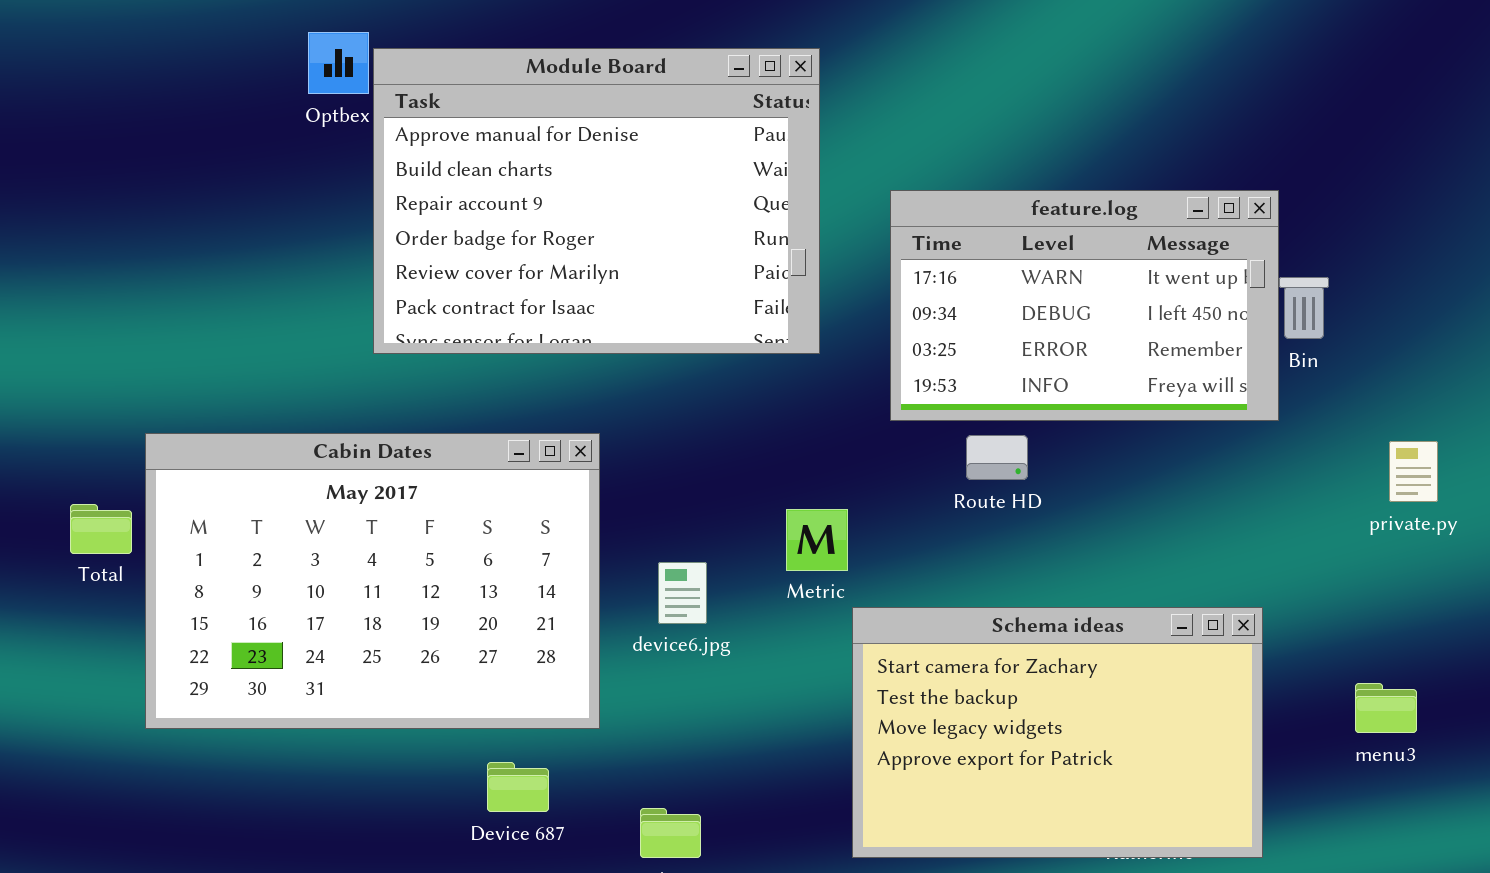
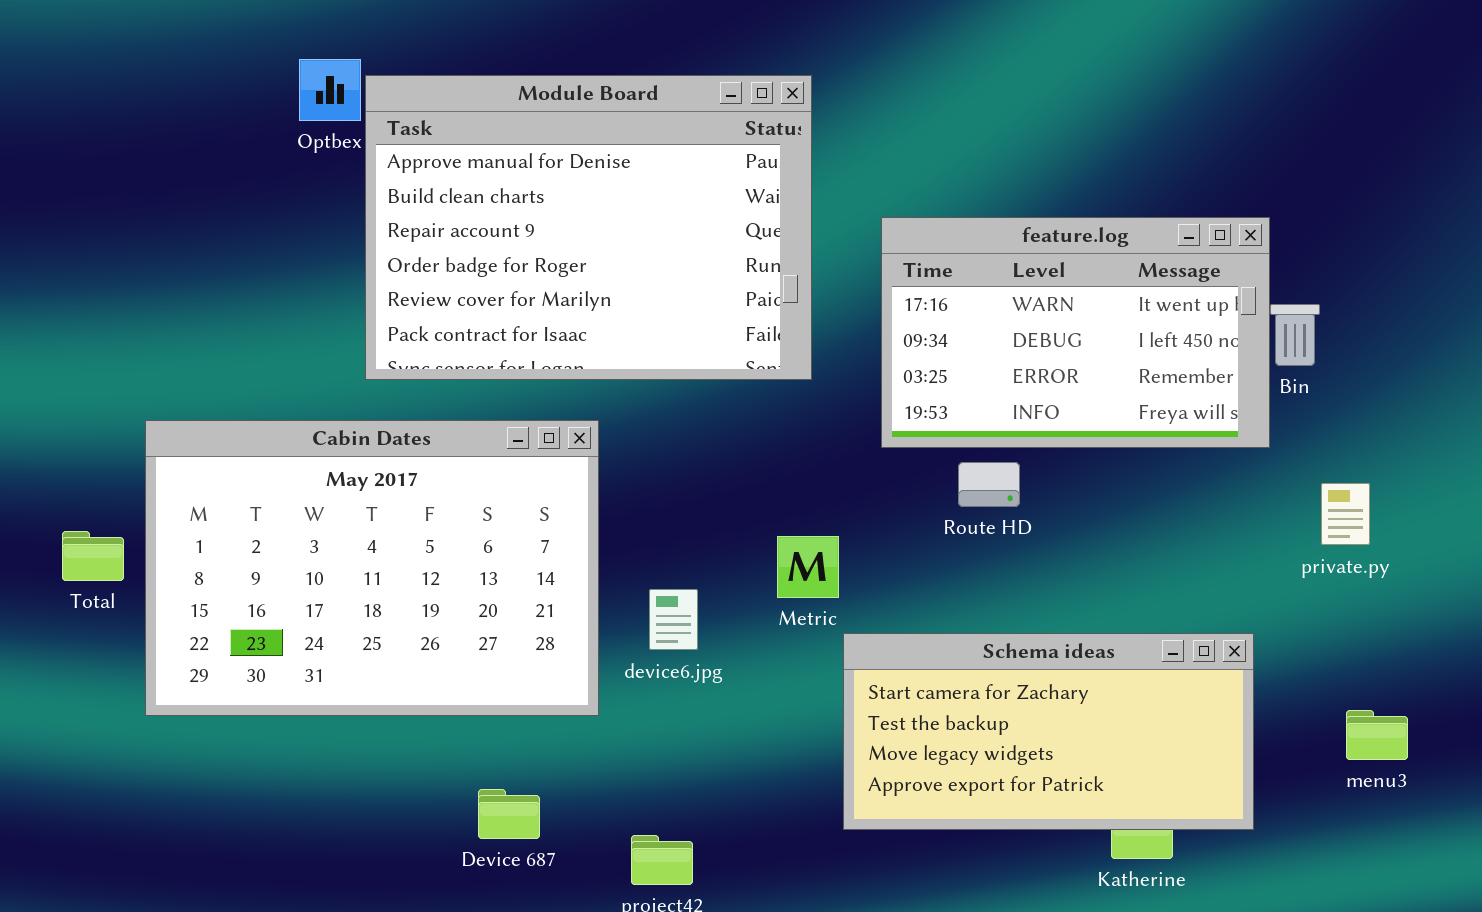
Cabin Dates: [145,433,600,729] -> [145,420,599,716], moved
private.py: [1389,441,1438,502] -> [1321,483,1370,545], moved
Schema ideas: [852,607,1263,858] -> [843,633,1254,830], resized

